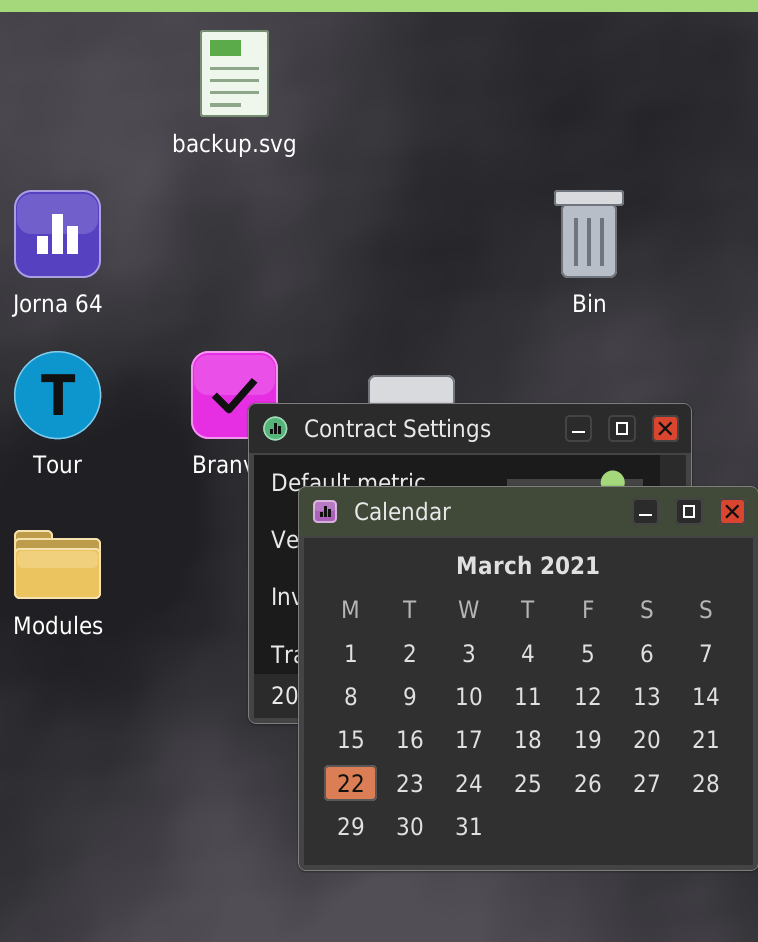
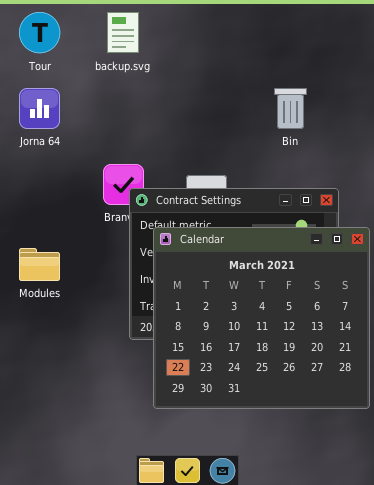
Tour: [14,351,101,439] -> [19,12,60,53], moved

